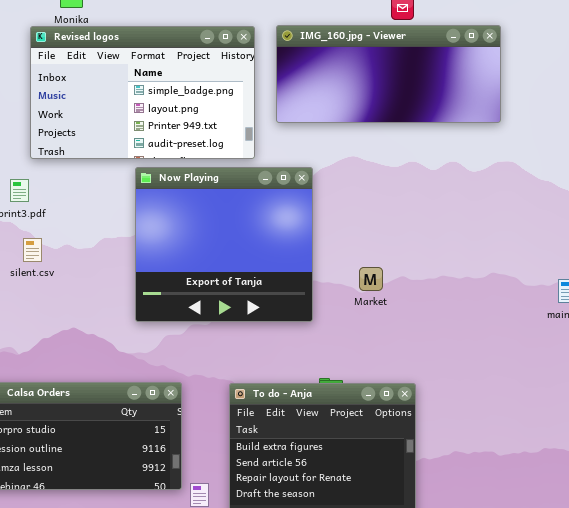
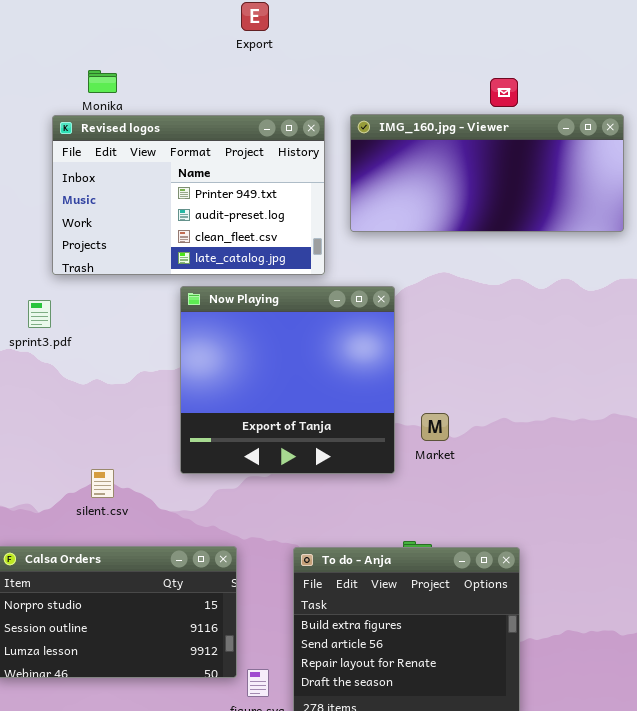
Revised logos: [30,26,255,159] -> [52,115,325,275], scrolled down 2 rows
silent.csv: [23,238,42,262] -> [91,469,114,498], moved
Market: [359,267,383,291] -> [421,413,449,441], moved

